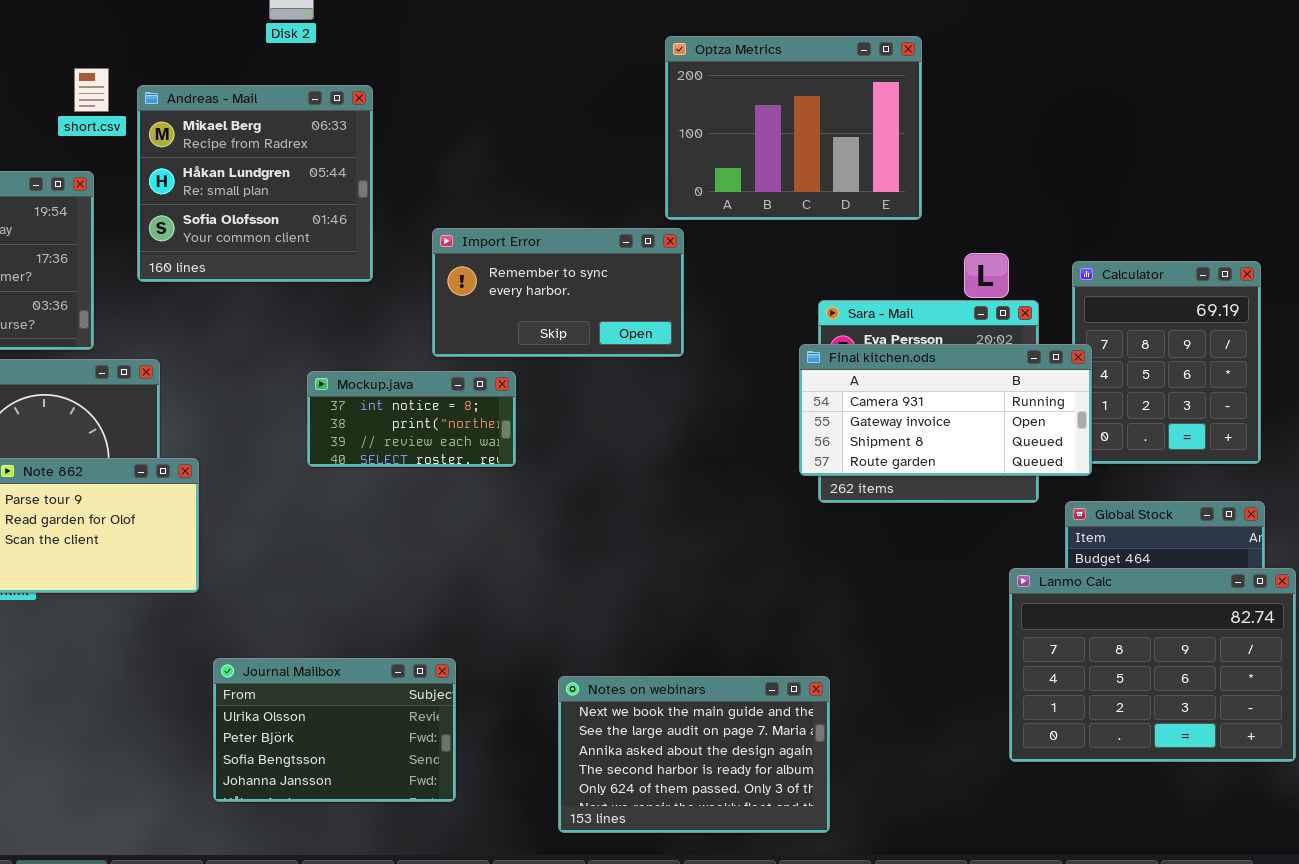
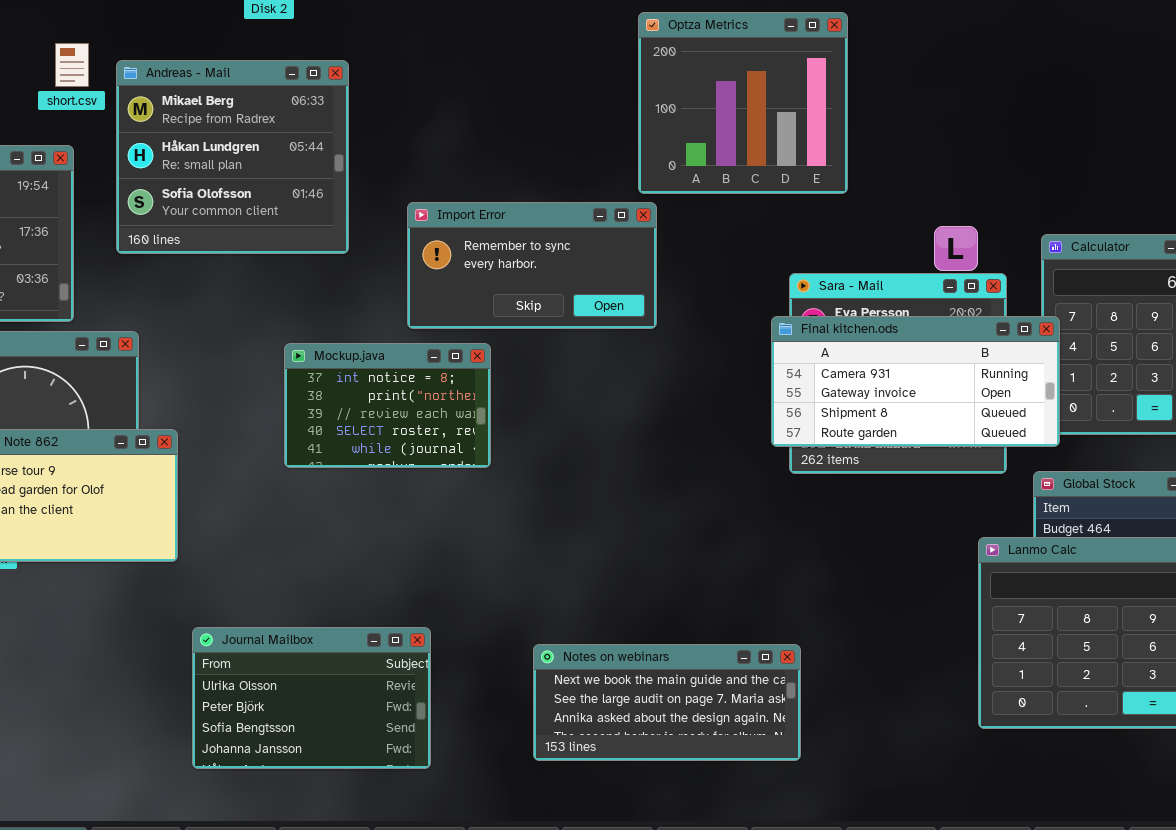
Optza Metrics: [665,36,922,220] -> [638,12,848,194], resized
Mockup.java: [307,371,516,467] -> [284,343,491,468], resized
Notes on webinars: [558,676,830,833] -> [533,644,801,761], resized

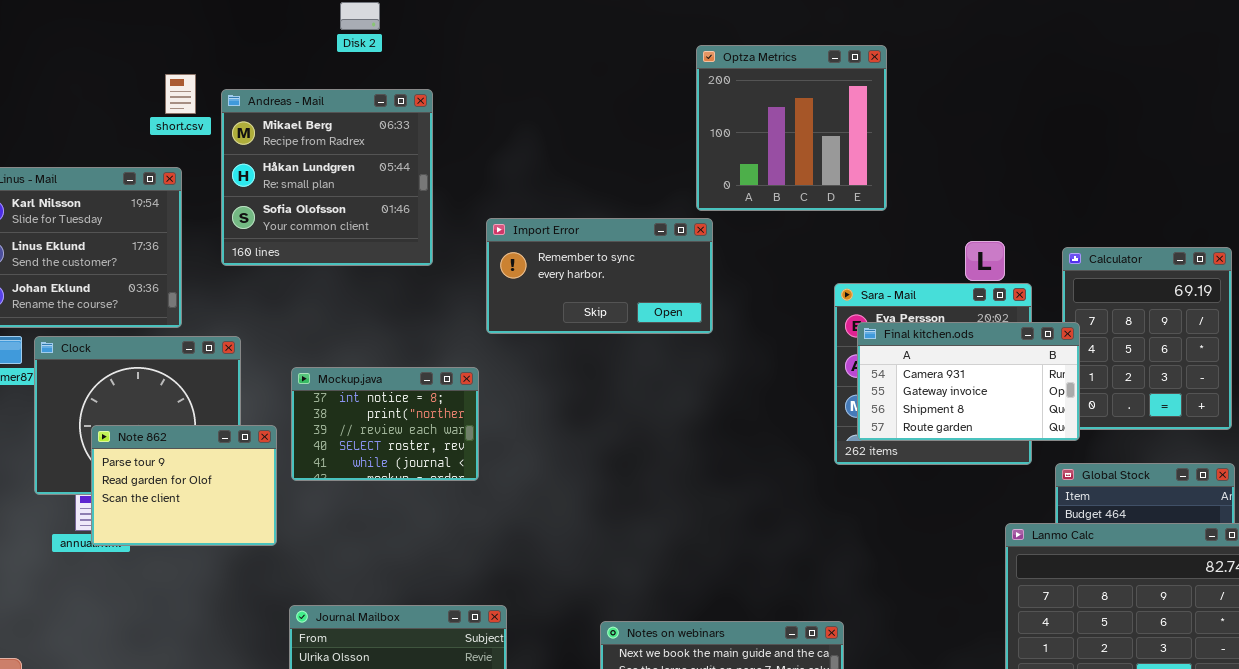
Final kitchen.ods: [771,316,1060,447] -> [857,322,1080,441], resized
Mockup.java: [284,343,491,468] -> [291,367,479,481], moved

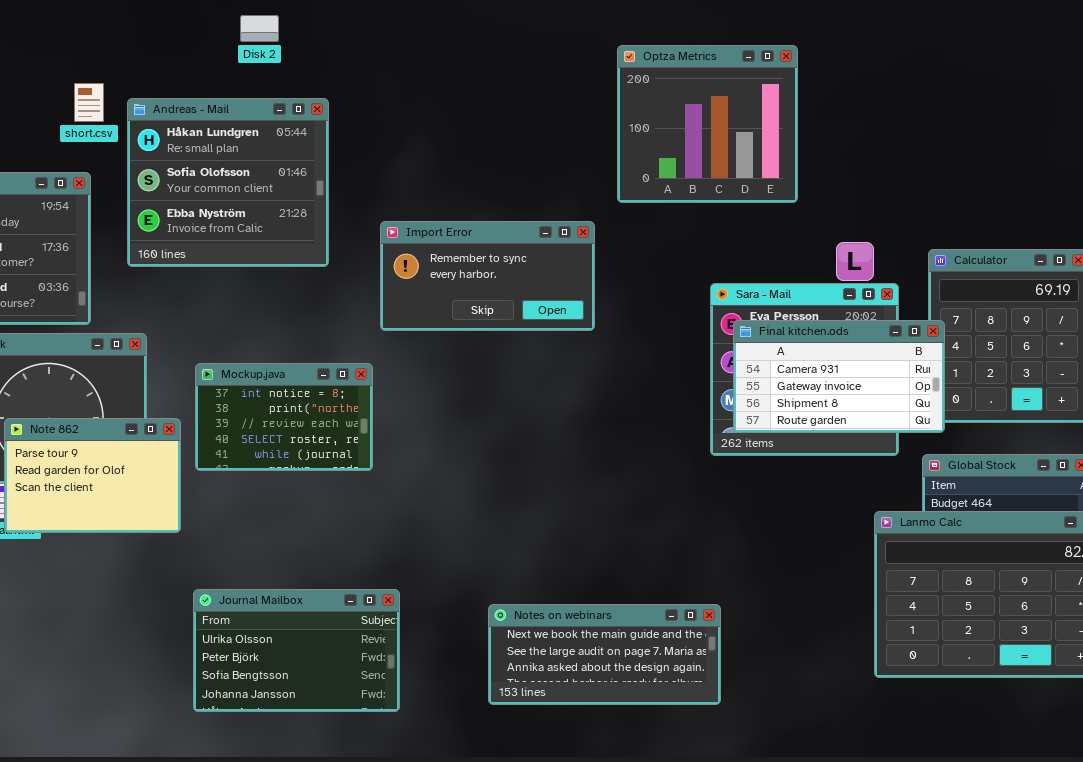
Optza Metrics: [696,45,887,211] -> [617,45,798,203], moved
Andreas - Mail: [221,89,433,266] -> [127,98,329,267], scrolled down 1 row

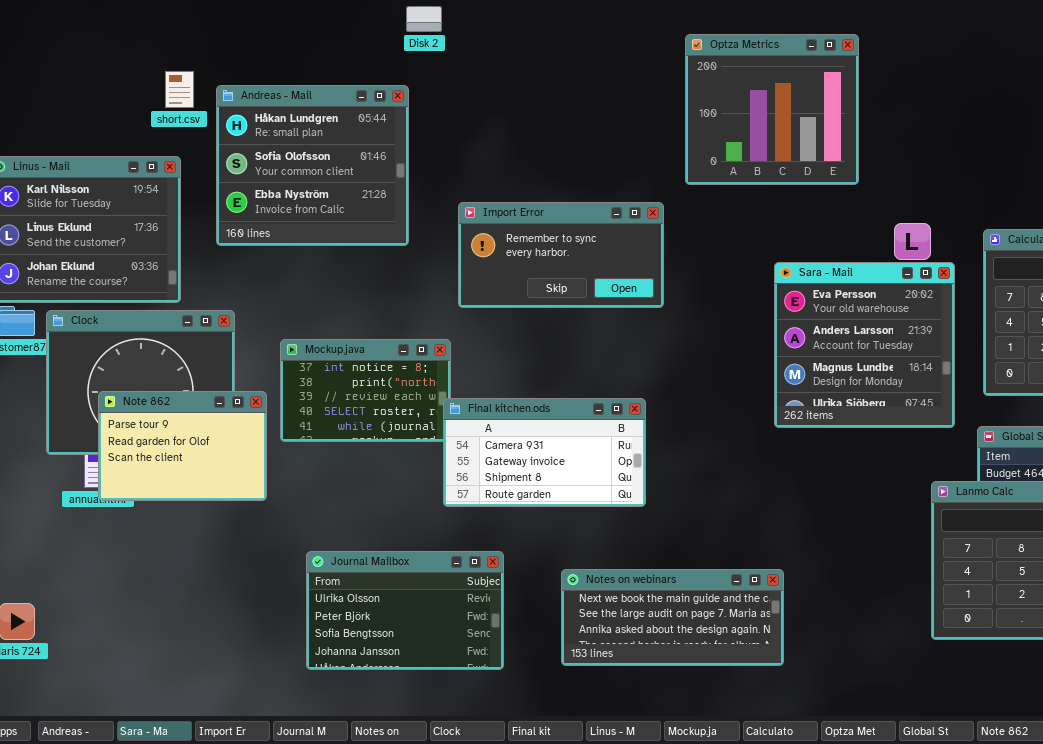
Disk 2: [240,15,279,42] -> [406,6,442,32], moved
Final kitchen.ods: [733,320,945,433] -> [443,398,646,507], moved
Journal Mailbox: [193,589,400,712] -> [306,551,504,670], moved

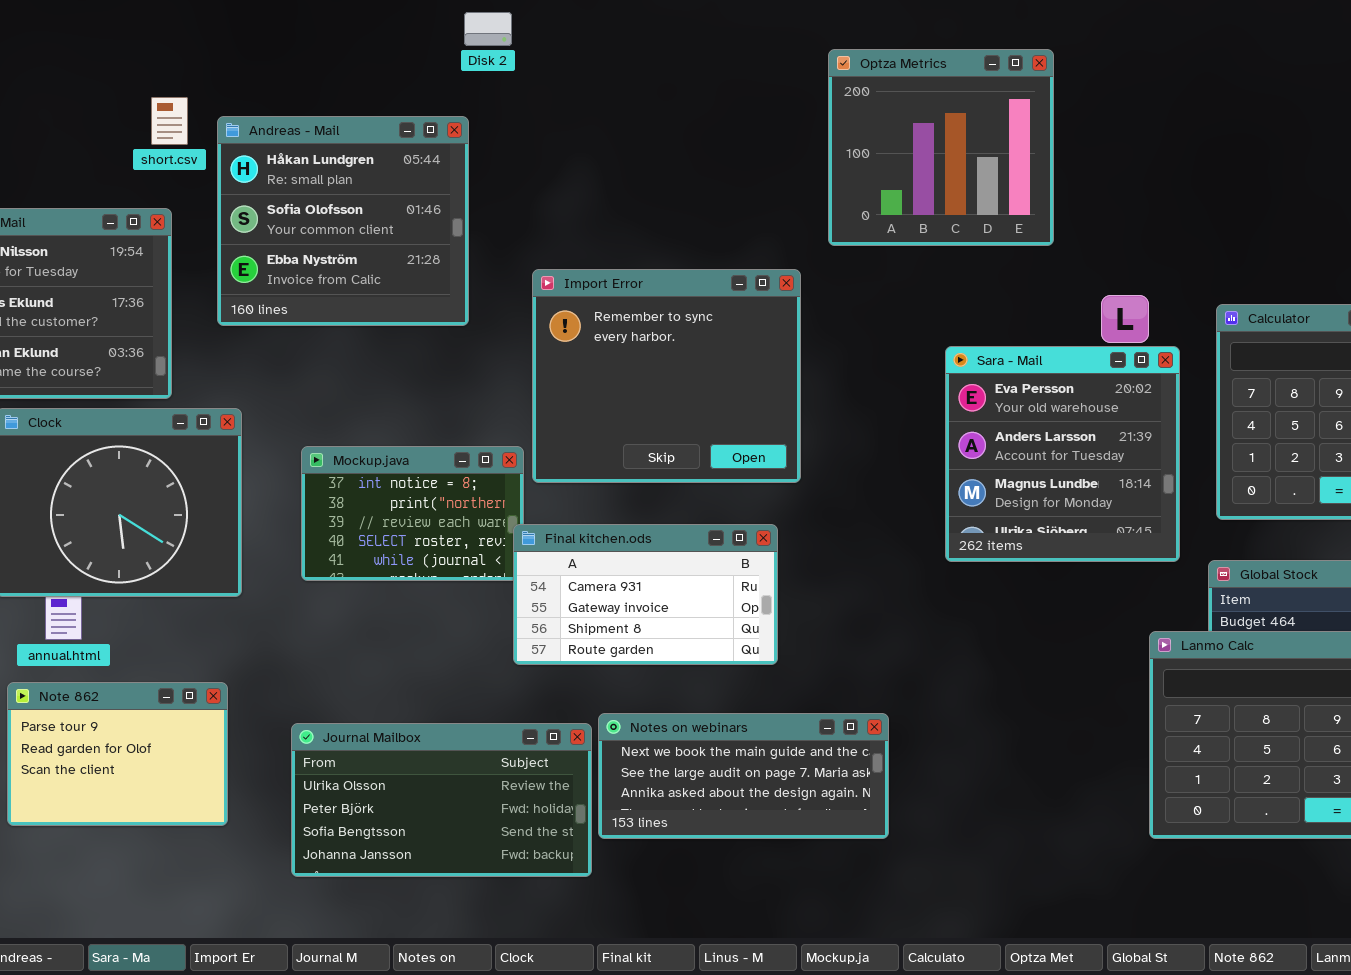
Import Error: [458,202,664,308] -> [532,269,801,483], resized
Note 862: [98,391,267,501] -> [7,682,228,826], moved
Journal Mailbox: [306,551,504,670] -> [291,723,592,877], resized
Notes on webinars: [561,569,784,666] -> [598,713,889,839], moved

